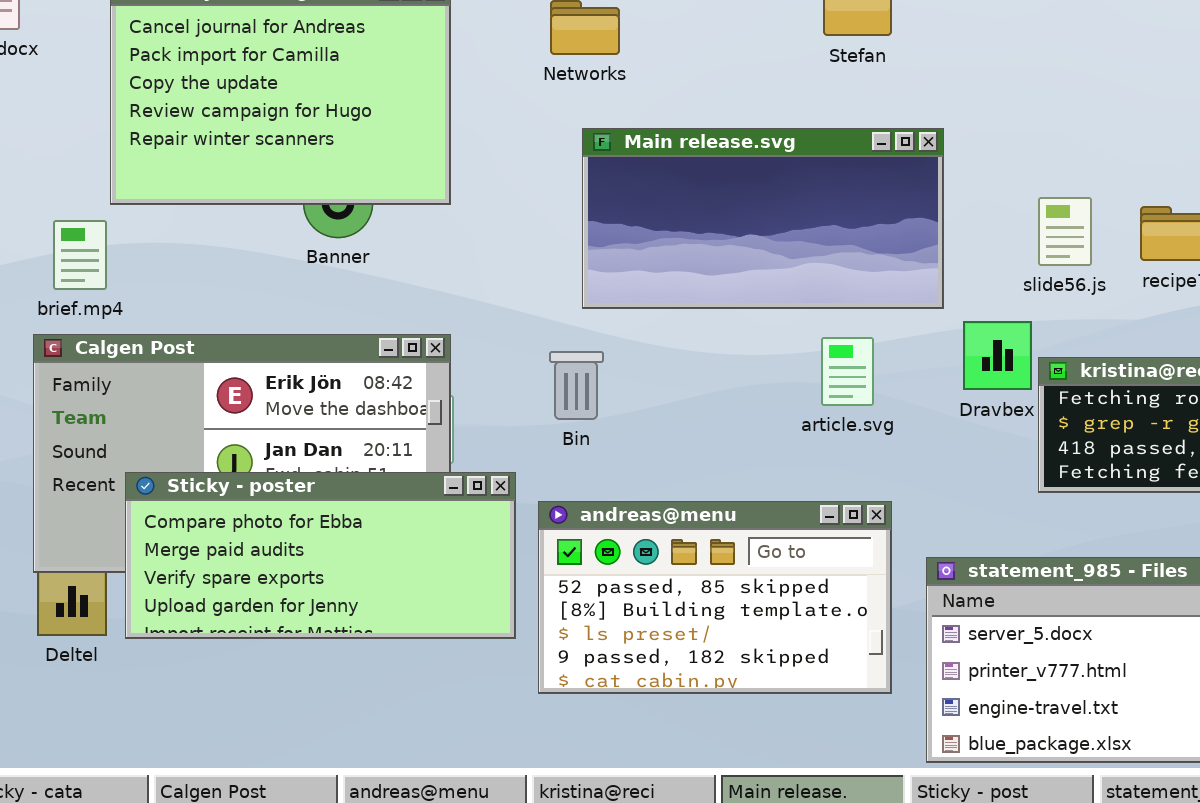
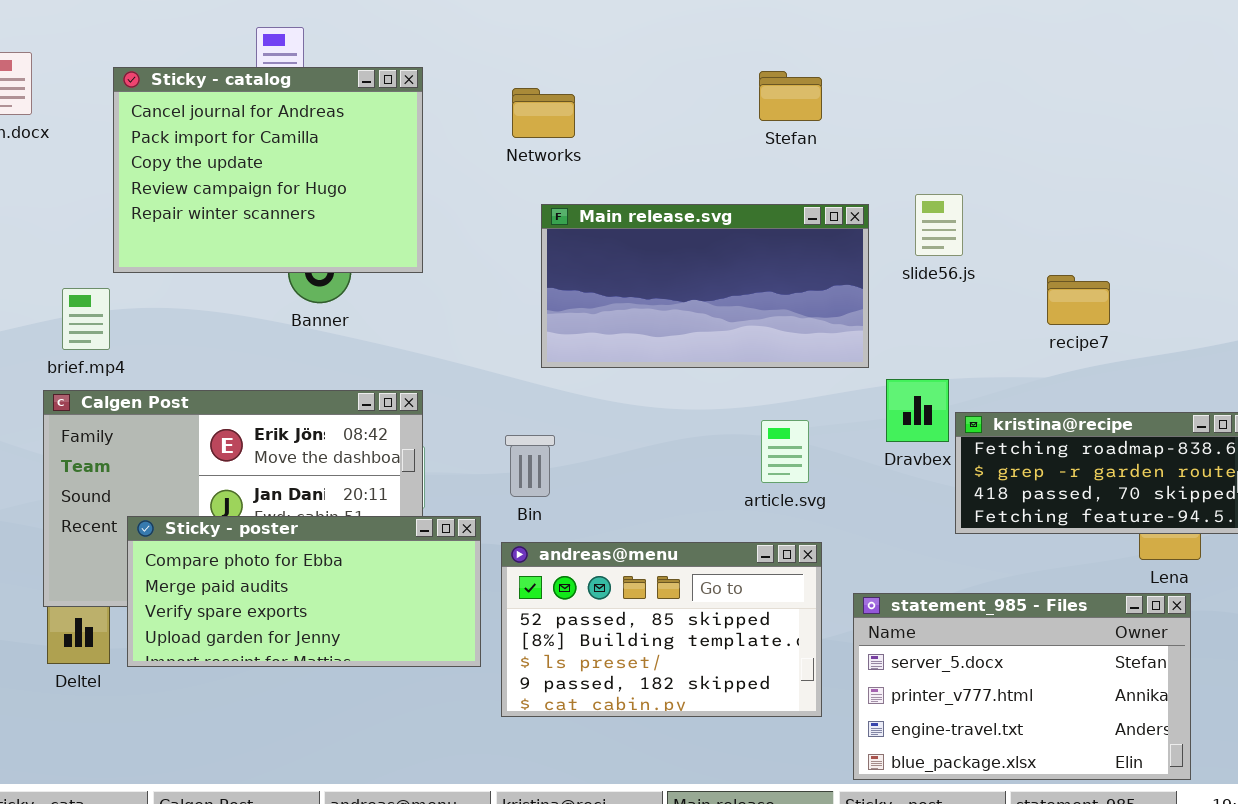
slide56.js: [1038,197,1092,266] -> [915,194,963,256], moved
article.svg: [821,337,874,406] -> [761,420,809,483], moved
Bin: [549,351,604,420] -> [505,435,555,497], moved

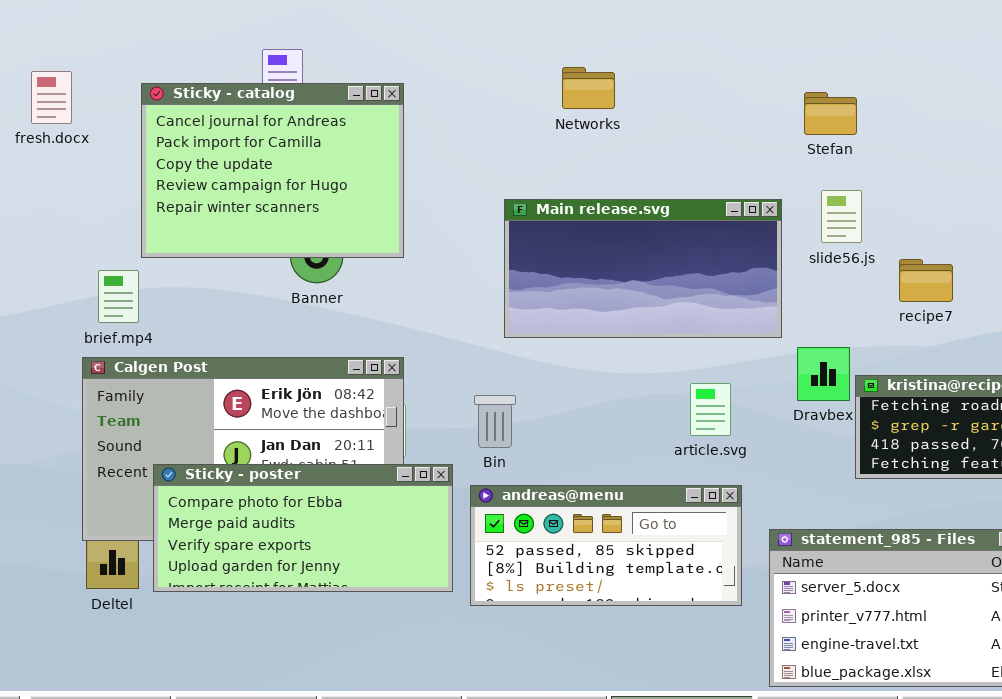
Stefan: [759,71,822,121] -> [804,92,857,135], moved
Networks: [512,88,575,138] -> [562,67,615,109], moved
recipe7: [1047,275,1110,325] -> [899,259,953,302], moved
andreas@menu: [501,542,822,717] -> [470,485,742,606], resized

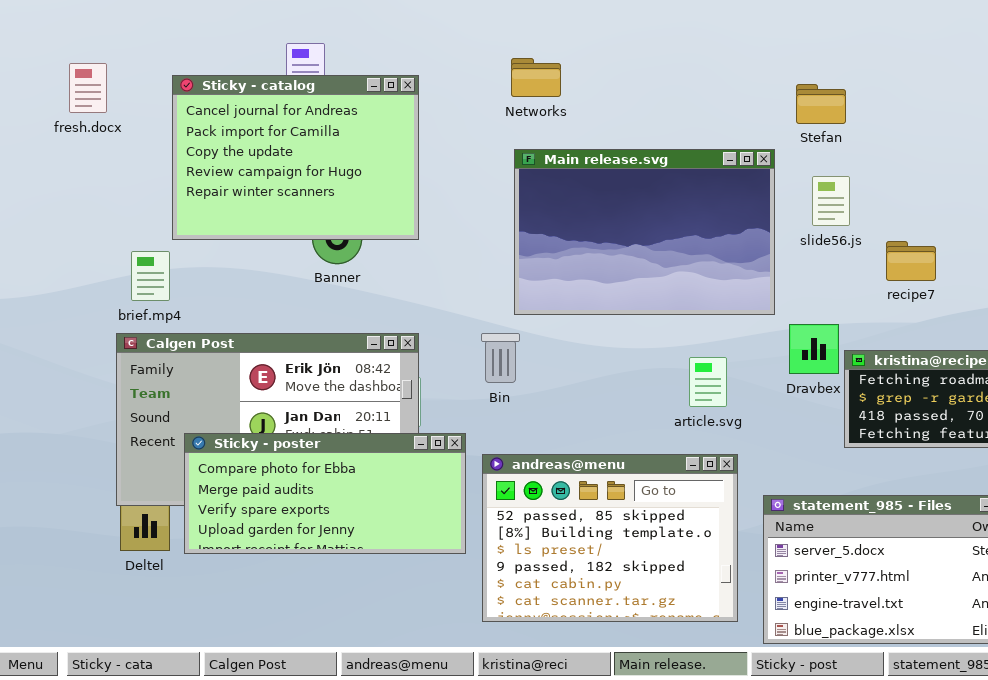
Networks: [562,67,615,109] -> [511,58,561,97], moved
Main release.svg: [504,199,782,338] -> [514,149,775,315], resized
Bin: [474,395,516,448] -> [481,333,520,383], moved
andreas@menu: [470,485,742,606] -> [482,454,738,622], resized

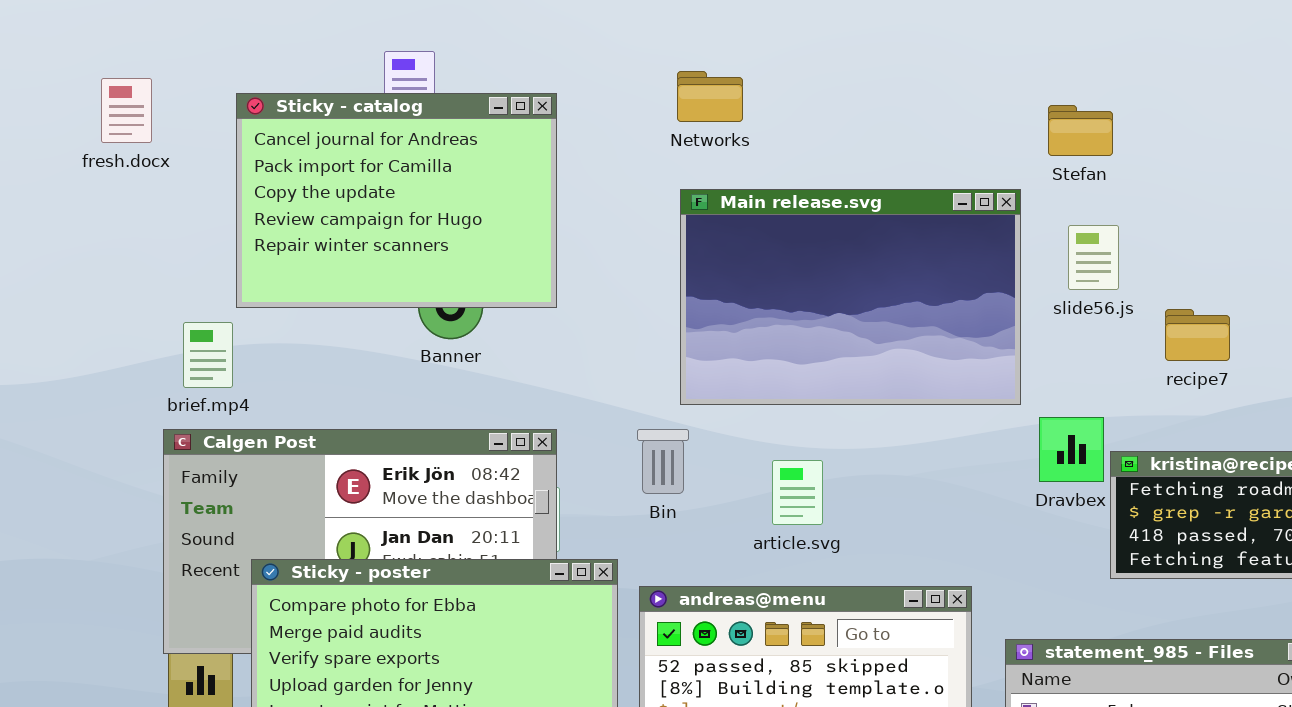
article.svg: [689,357,727,407] -> [772,460,823,525], moved

